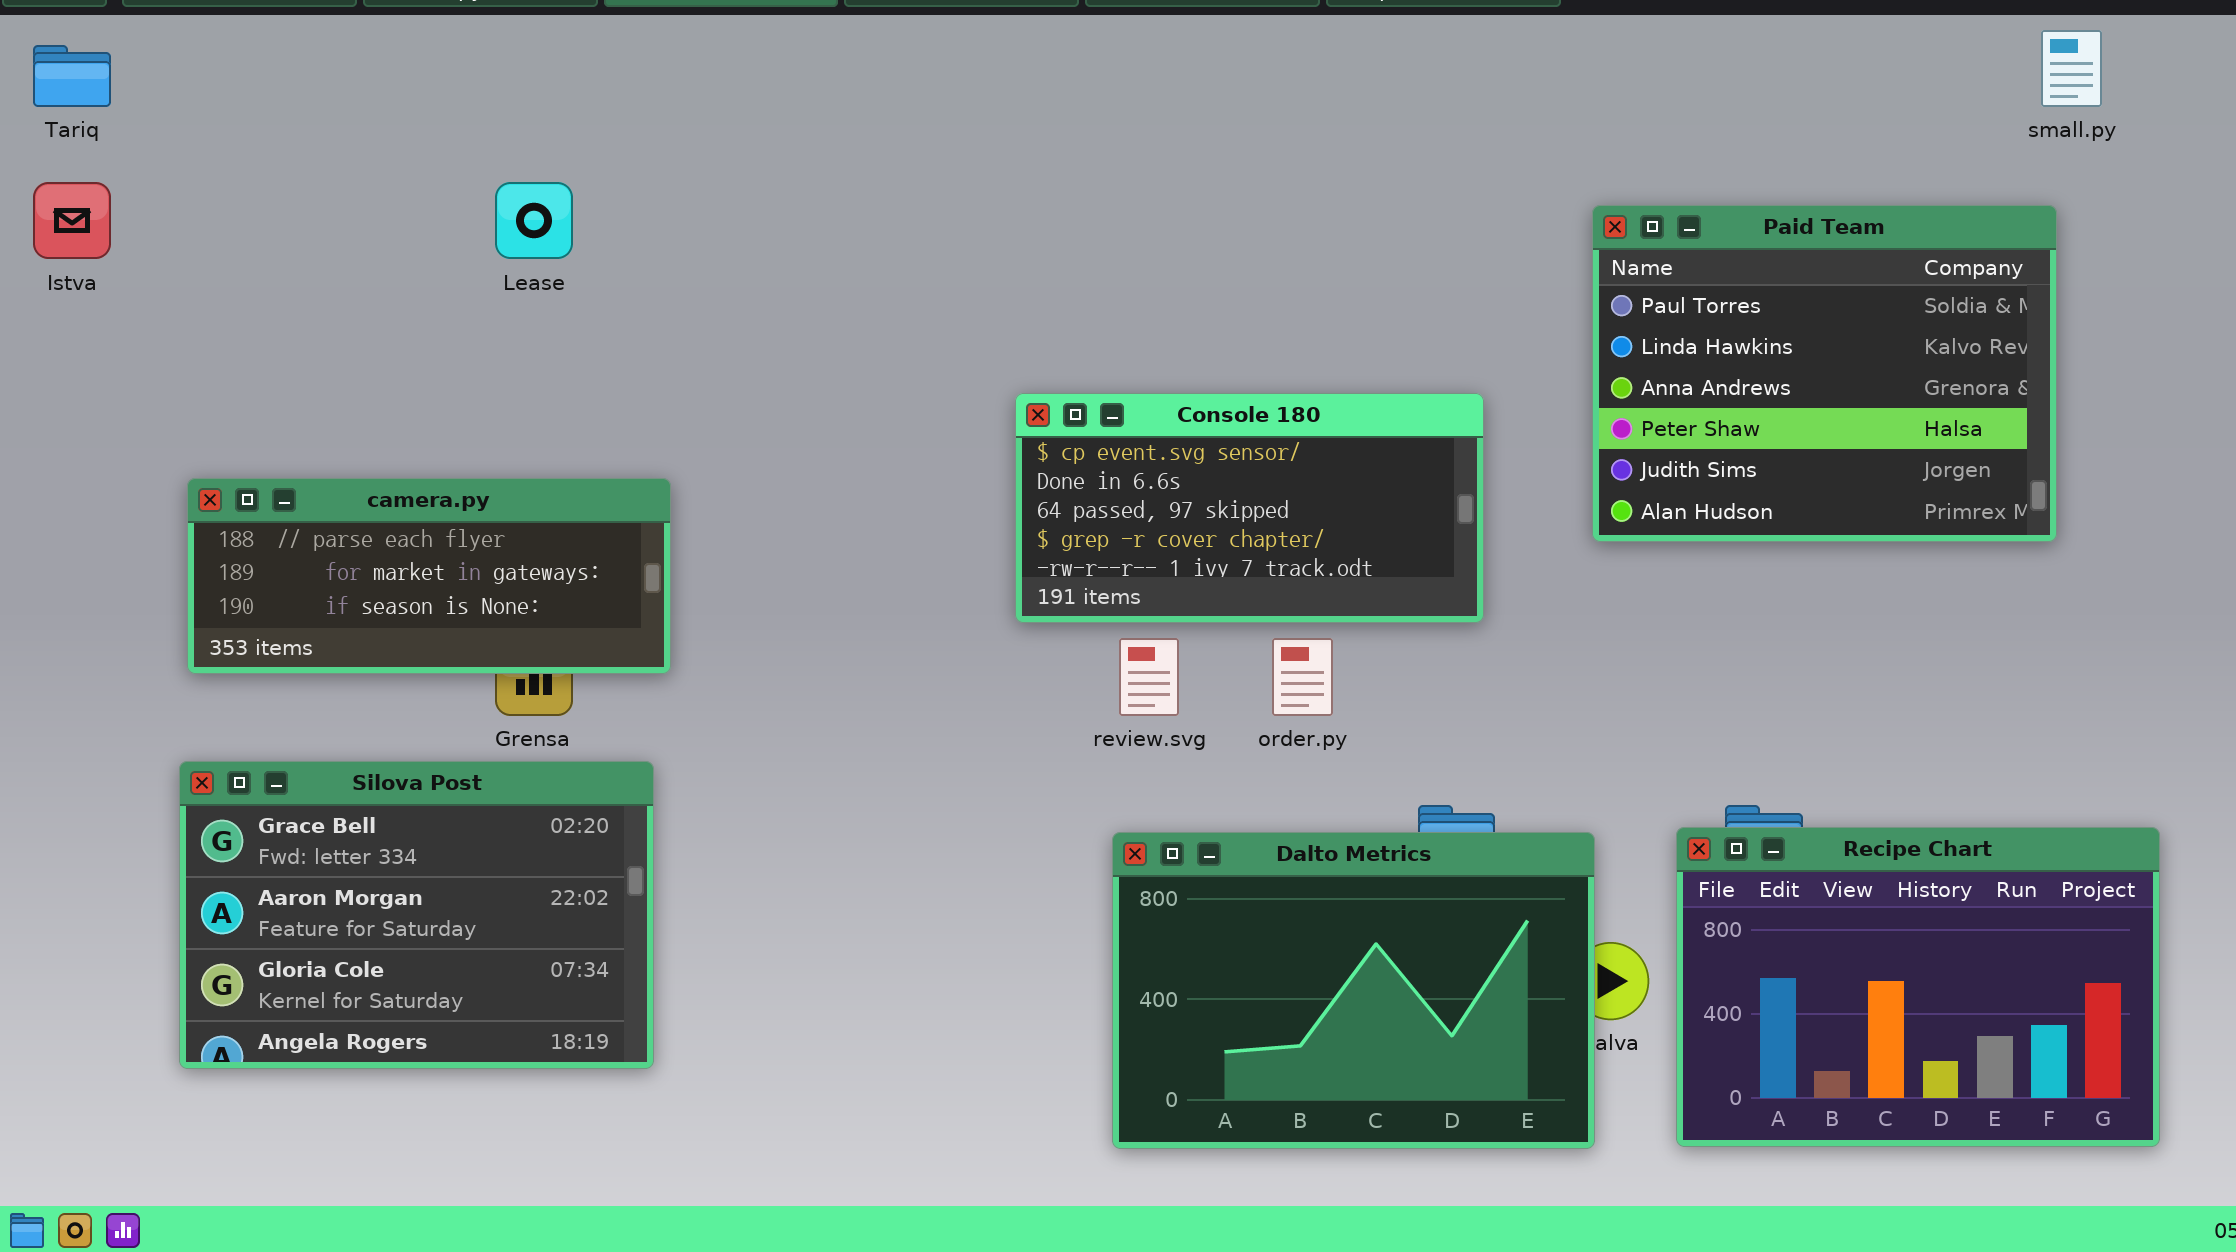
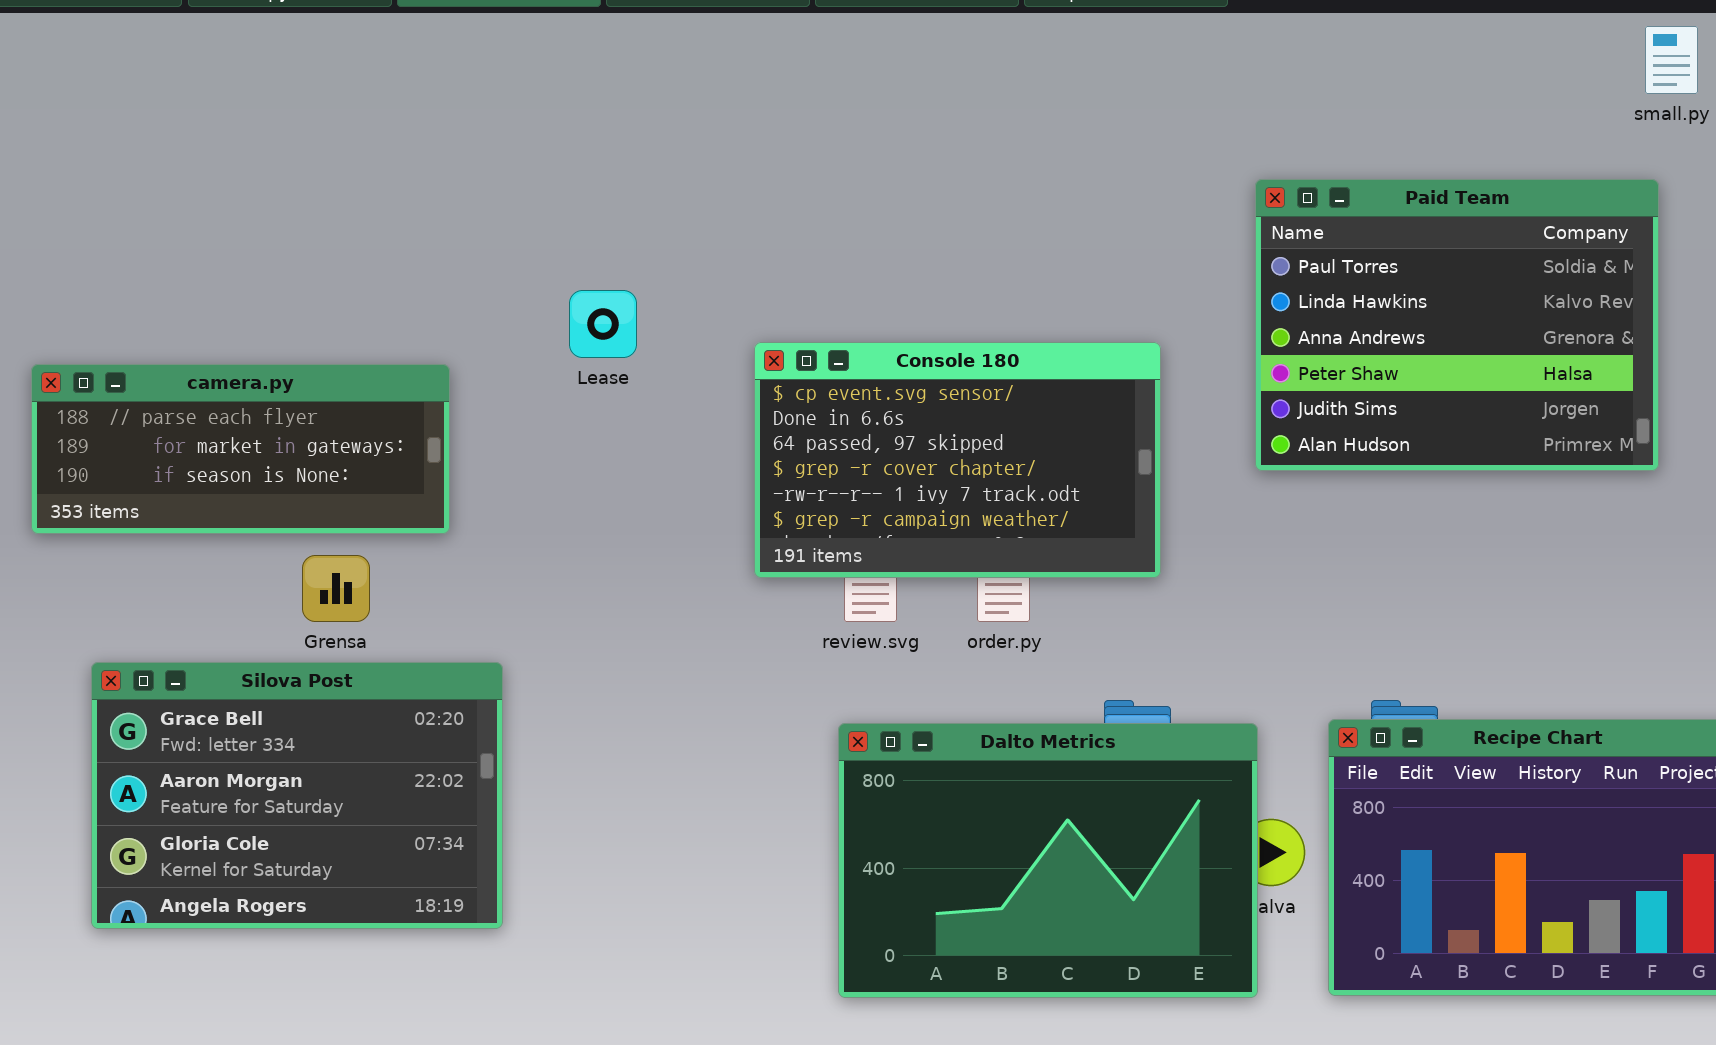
Lease: [495,182,573,259] -> [569,290,637,358], moved
Console 180: [1015,393,1484,623] -> [754,342,1161,578], resized
camera.py: [187,478,671,674] -> [31,364,450,534], moved
Silova Post: [179,761,654,1069] -> [91,662,503,929], moved

